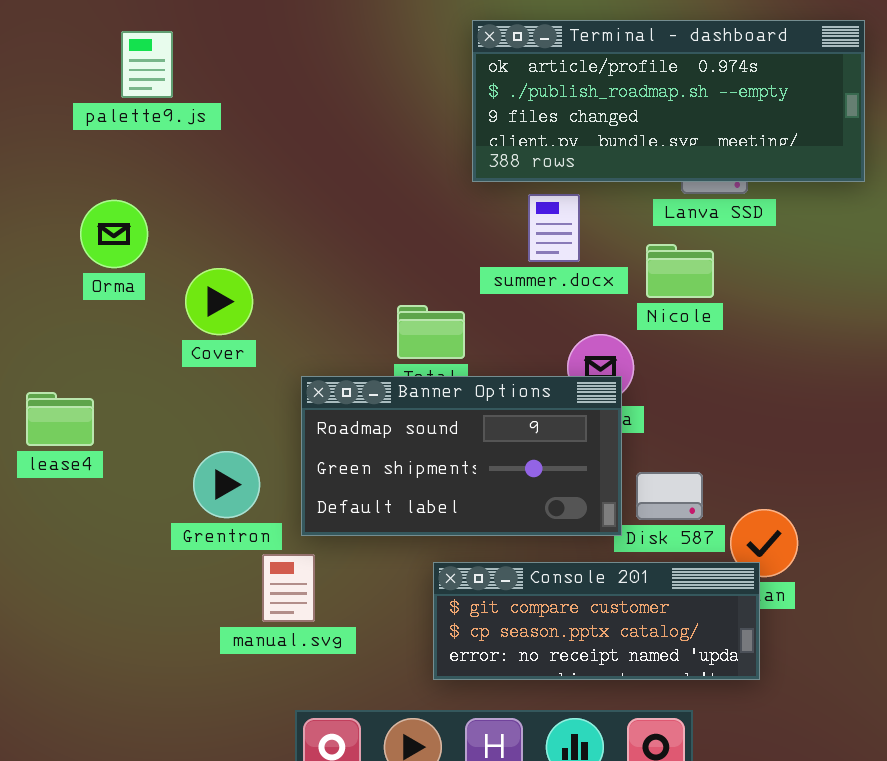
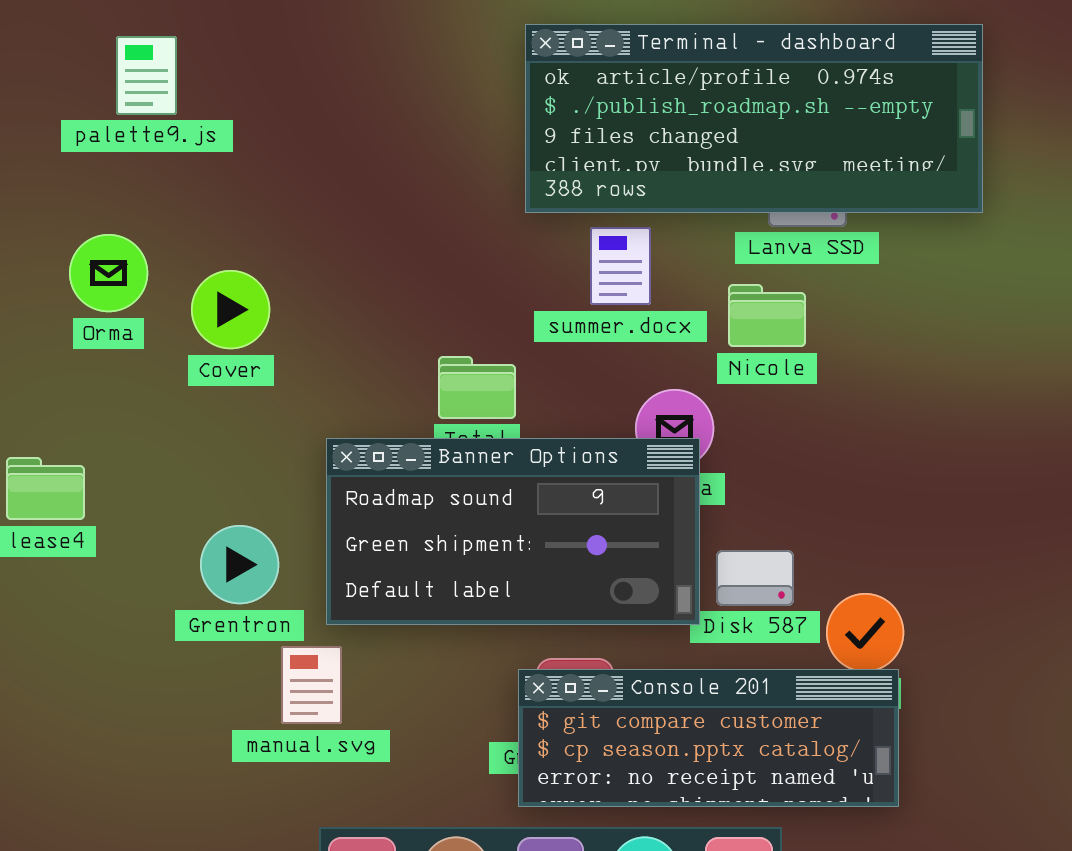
Cover: [185,268,253,335] -> [191,270,270,349], moved
Console 201: [433,562,760,680] -> [518,669,899,807], moved

